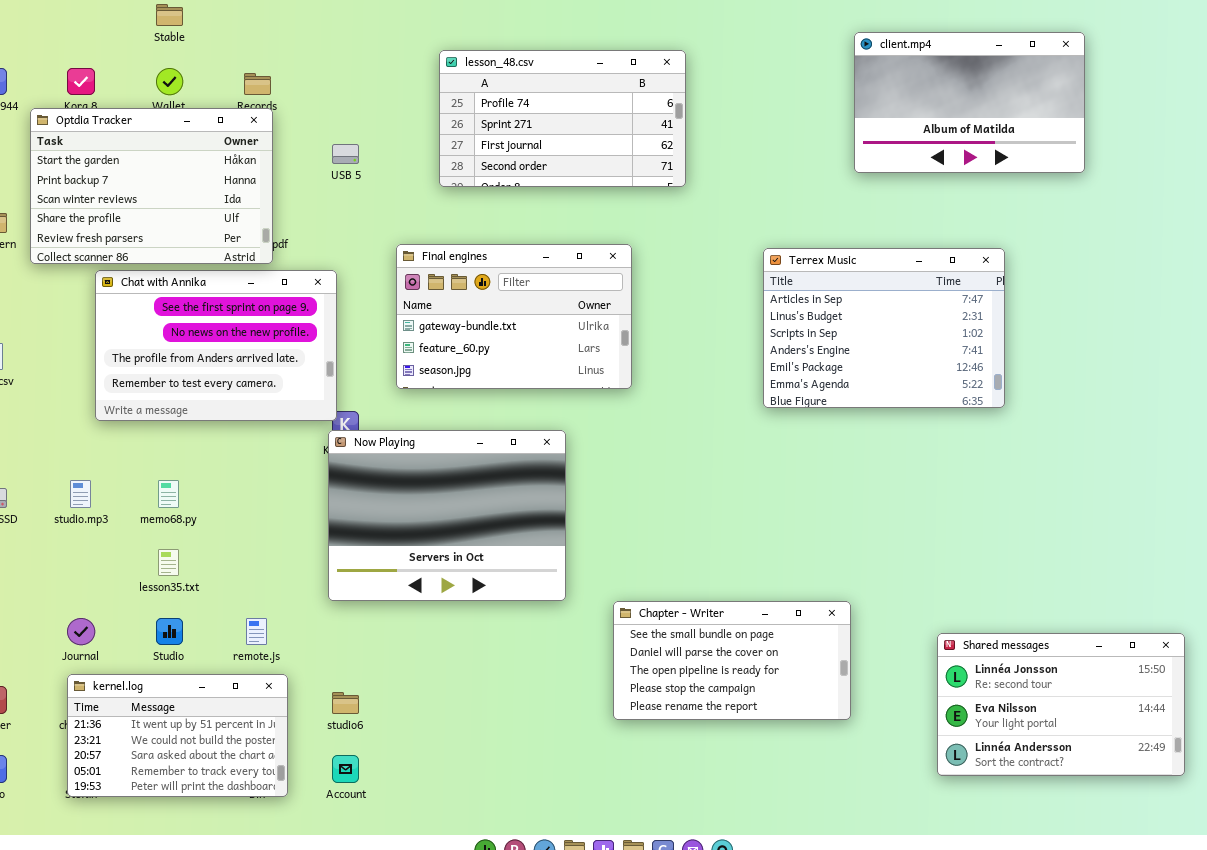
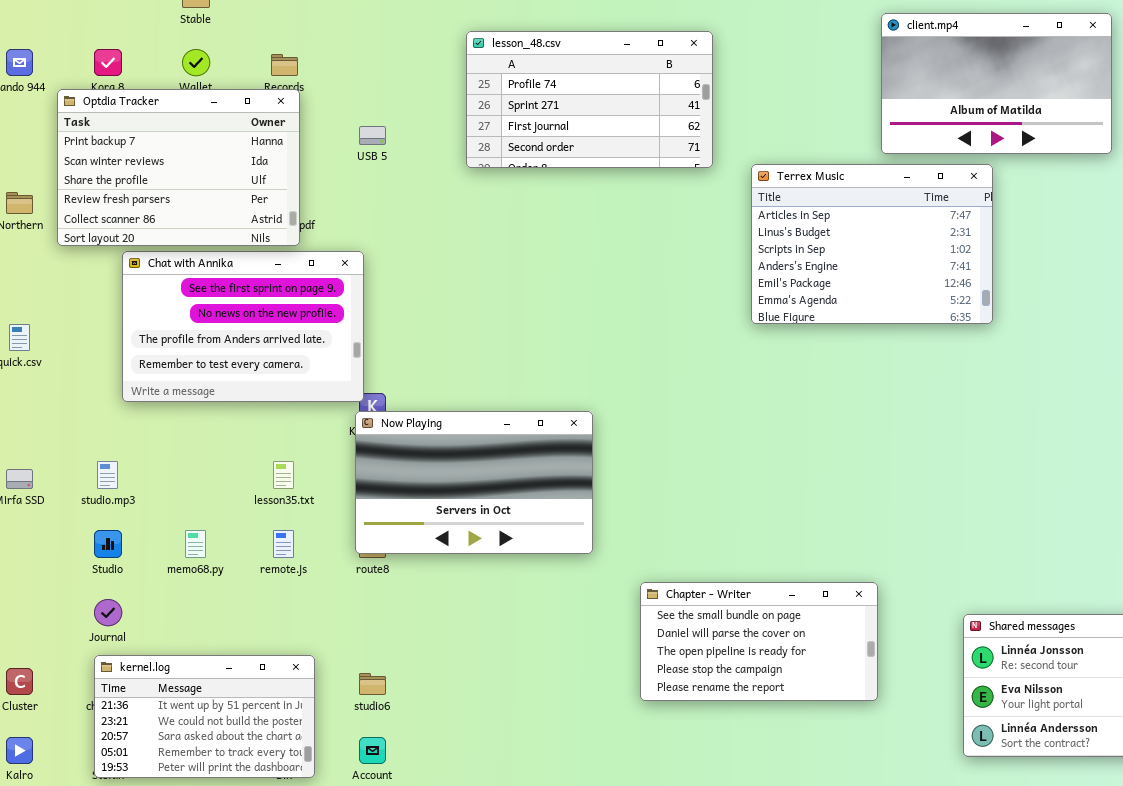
Optdia Tracker: [30,108,273,264] -> [57,89,300,246], scrolled down 1 row
Final engines: [396,244,632,389] -> none, closed
Terrex Music: [763,248,1005,408] -> [751,164,993,324], moved
Now Playing: [328,430,566,601] -> [355,411,593,554], resized
memo68.py: [158,480,179,508] -> [185,530,206,558], moved
lesson35.txt: [158,549,179,576] -> [273,461,294,489], moved
Studio: [156,618,183,645] -> [94,530,122,558], moved
remote.js: [246,618,267,645] -> [273,530,294,558], moved

